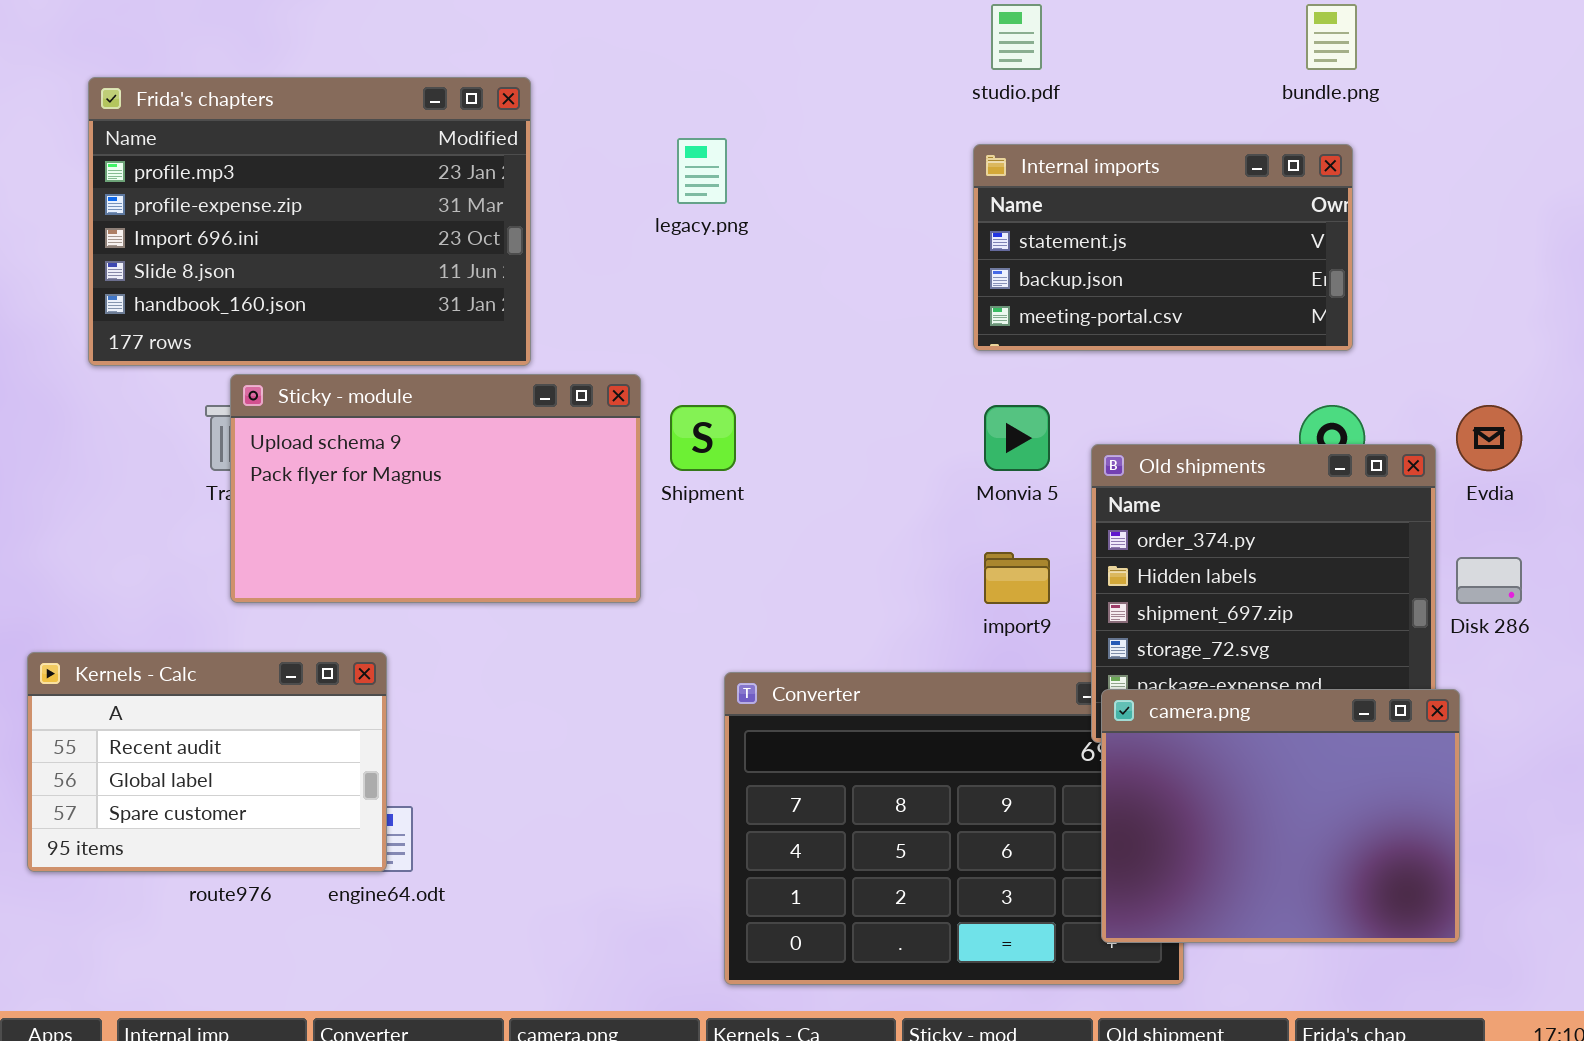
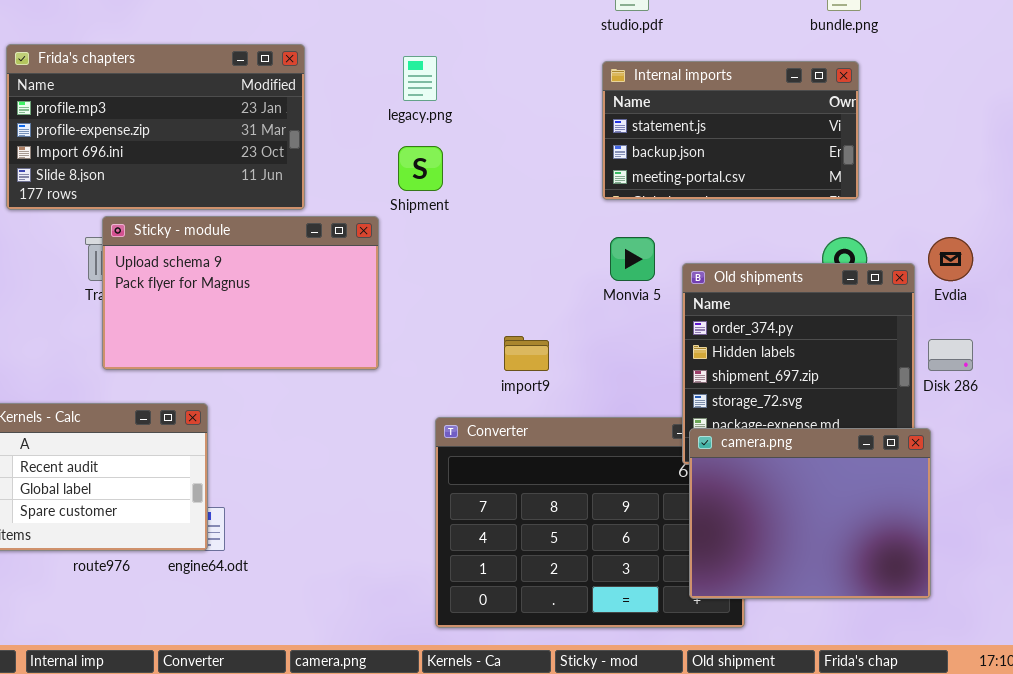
Frida's chapters: [88,77,531,366] -> [6,44,305,210], resized
Shipment: [670,405,736,471] -> [398,146,443,191], moved
import9: [984,552,1050,604] -> [504,336,549,371], moved

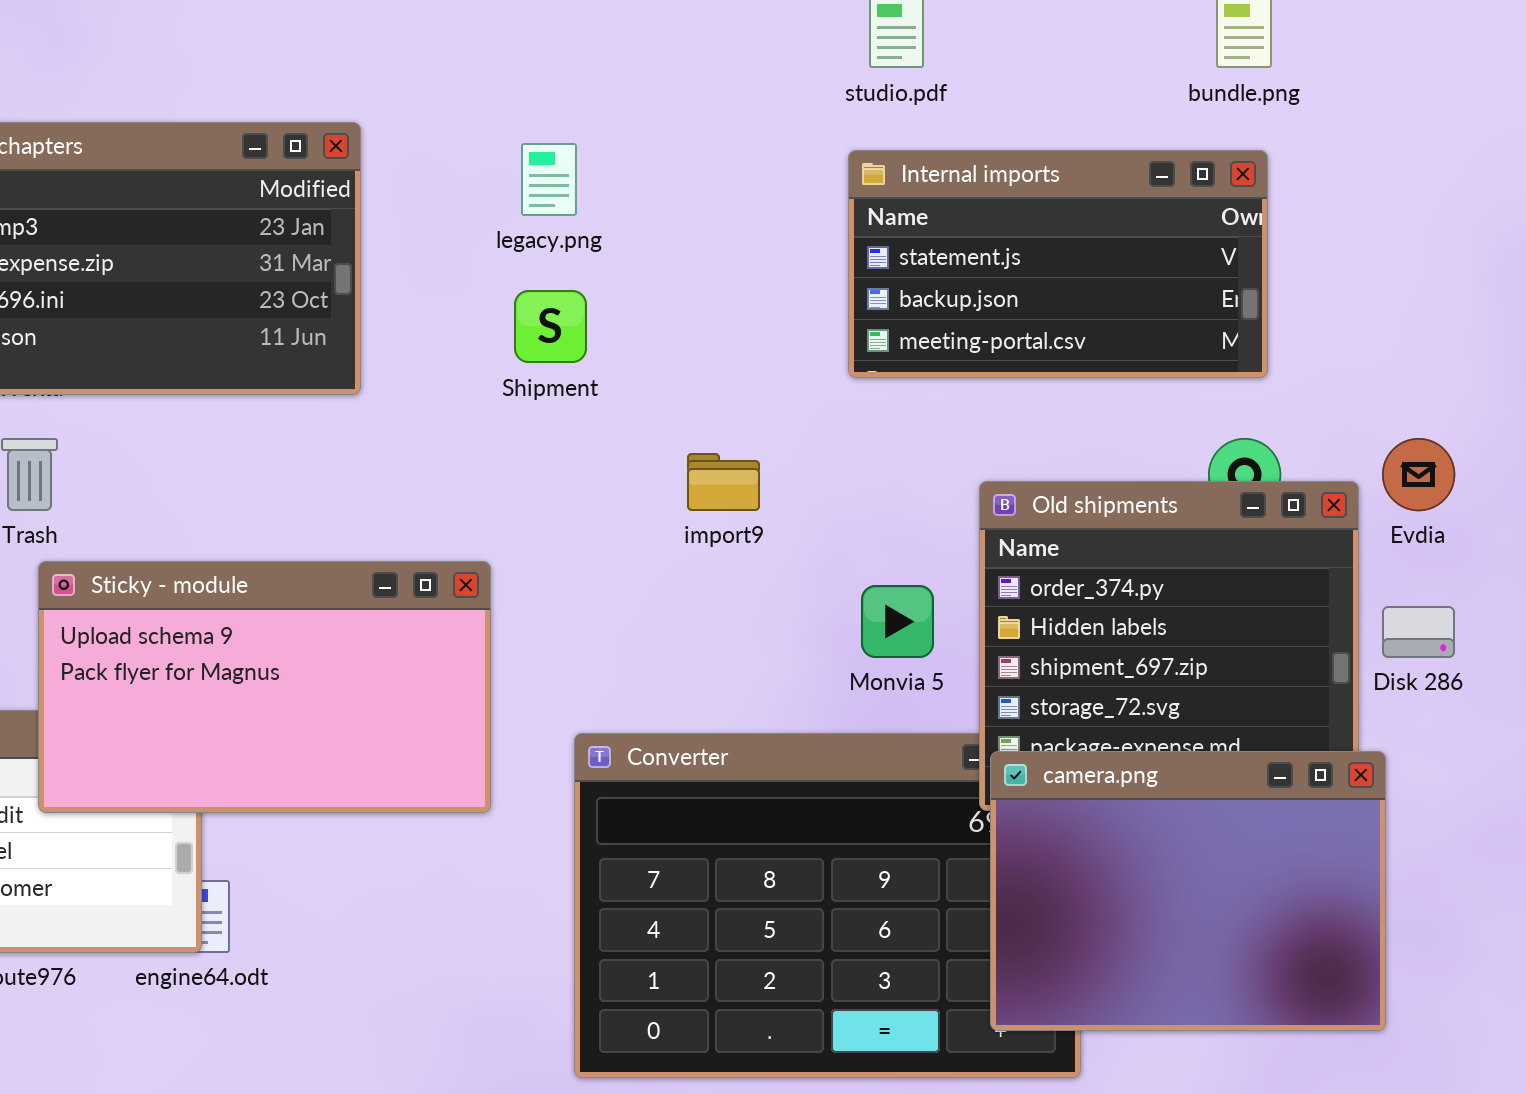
Sticky - module: [102,216,379,370] -> [38,561,491,813], moved
Monvia 5: [610,237,655,281] -> [861,585,934,658], moved
import9: [504,336,549,371] -> [687,453,760,511], moved

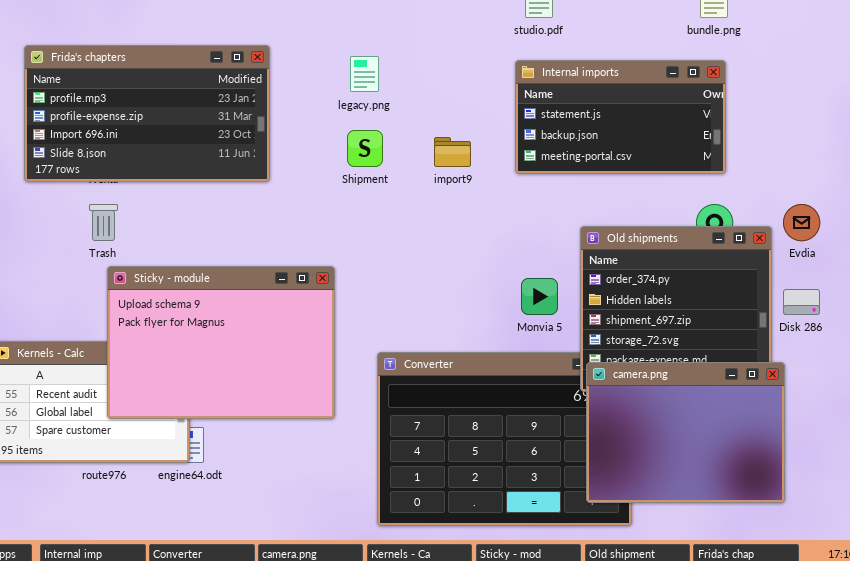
import9: [687,453,760,511] -> [434,137,471,167], moved
Sticky - module: [38,561,491,813] -> [107,266,335,419], resized

